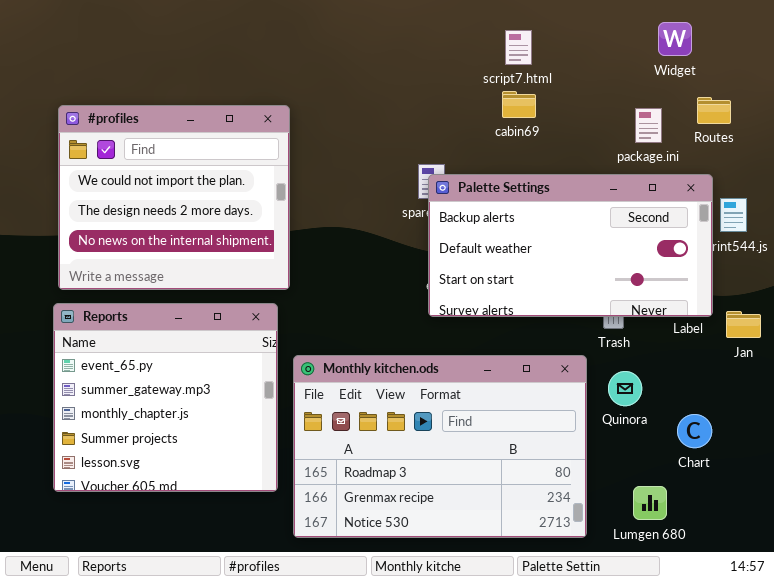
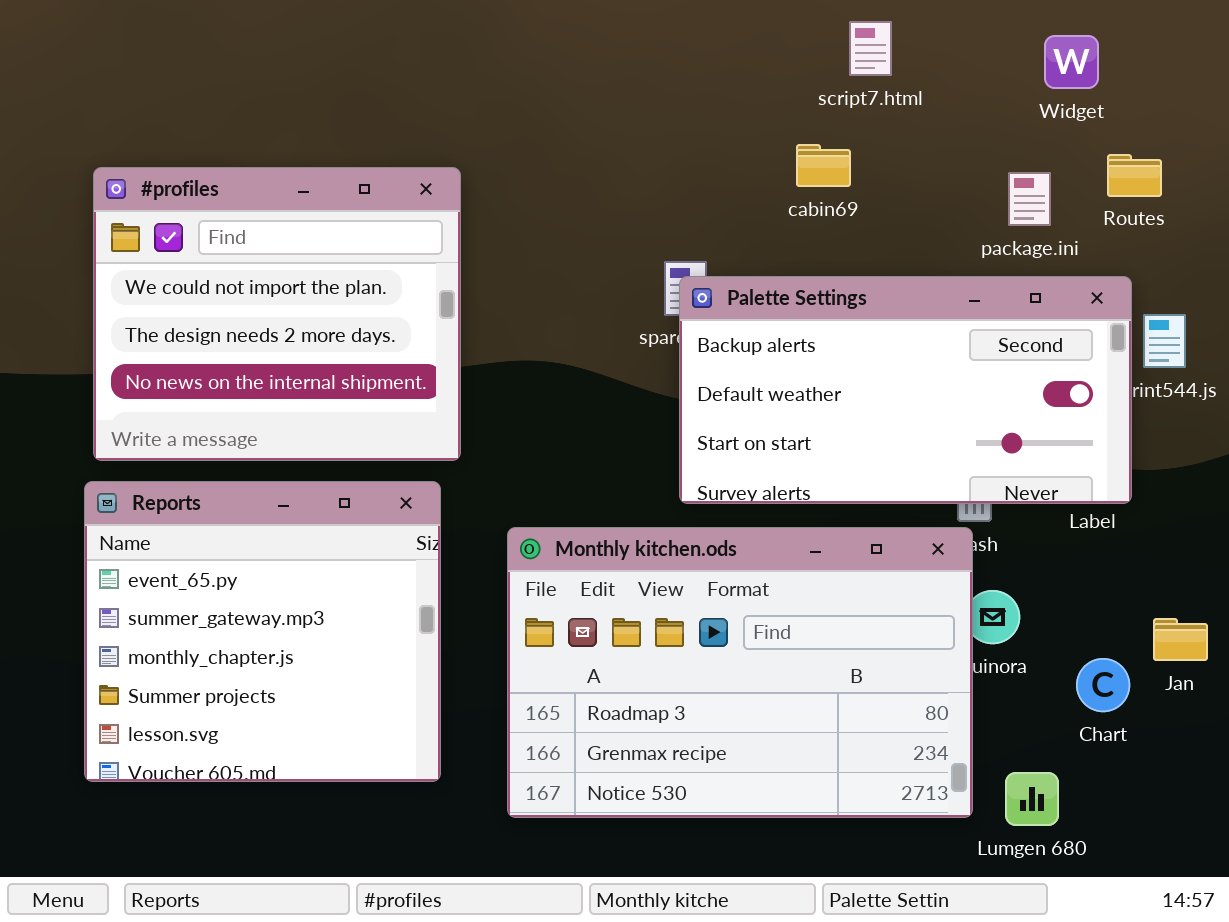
script7.html: [505,30,532,65] -> [849,21,892,76], moved
Jan: [726,311,761,338] -> [1153,618,1208,661], moved
Monthly kitchen.ods: [293,355,587,538] -> [507,527,973,818], moved

